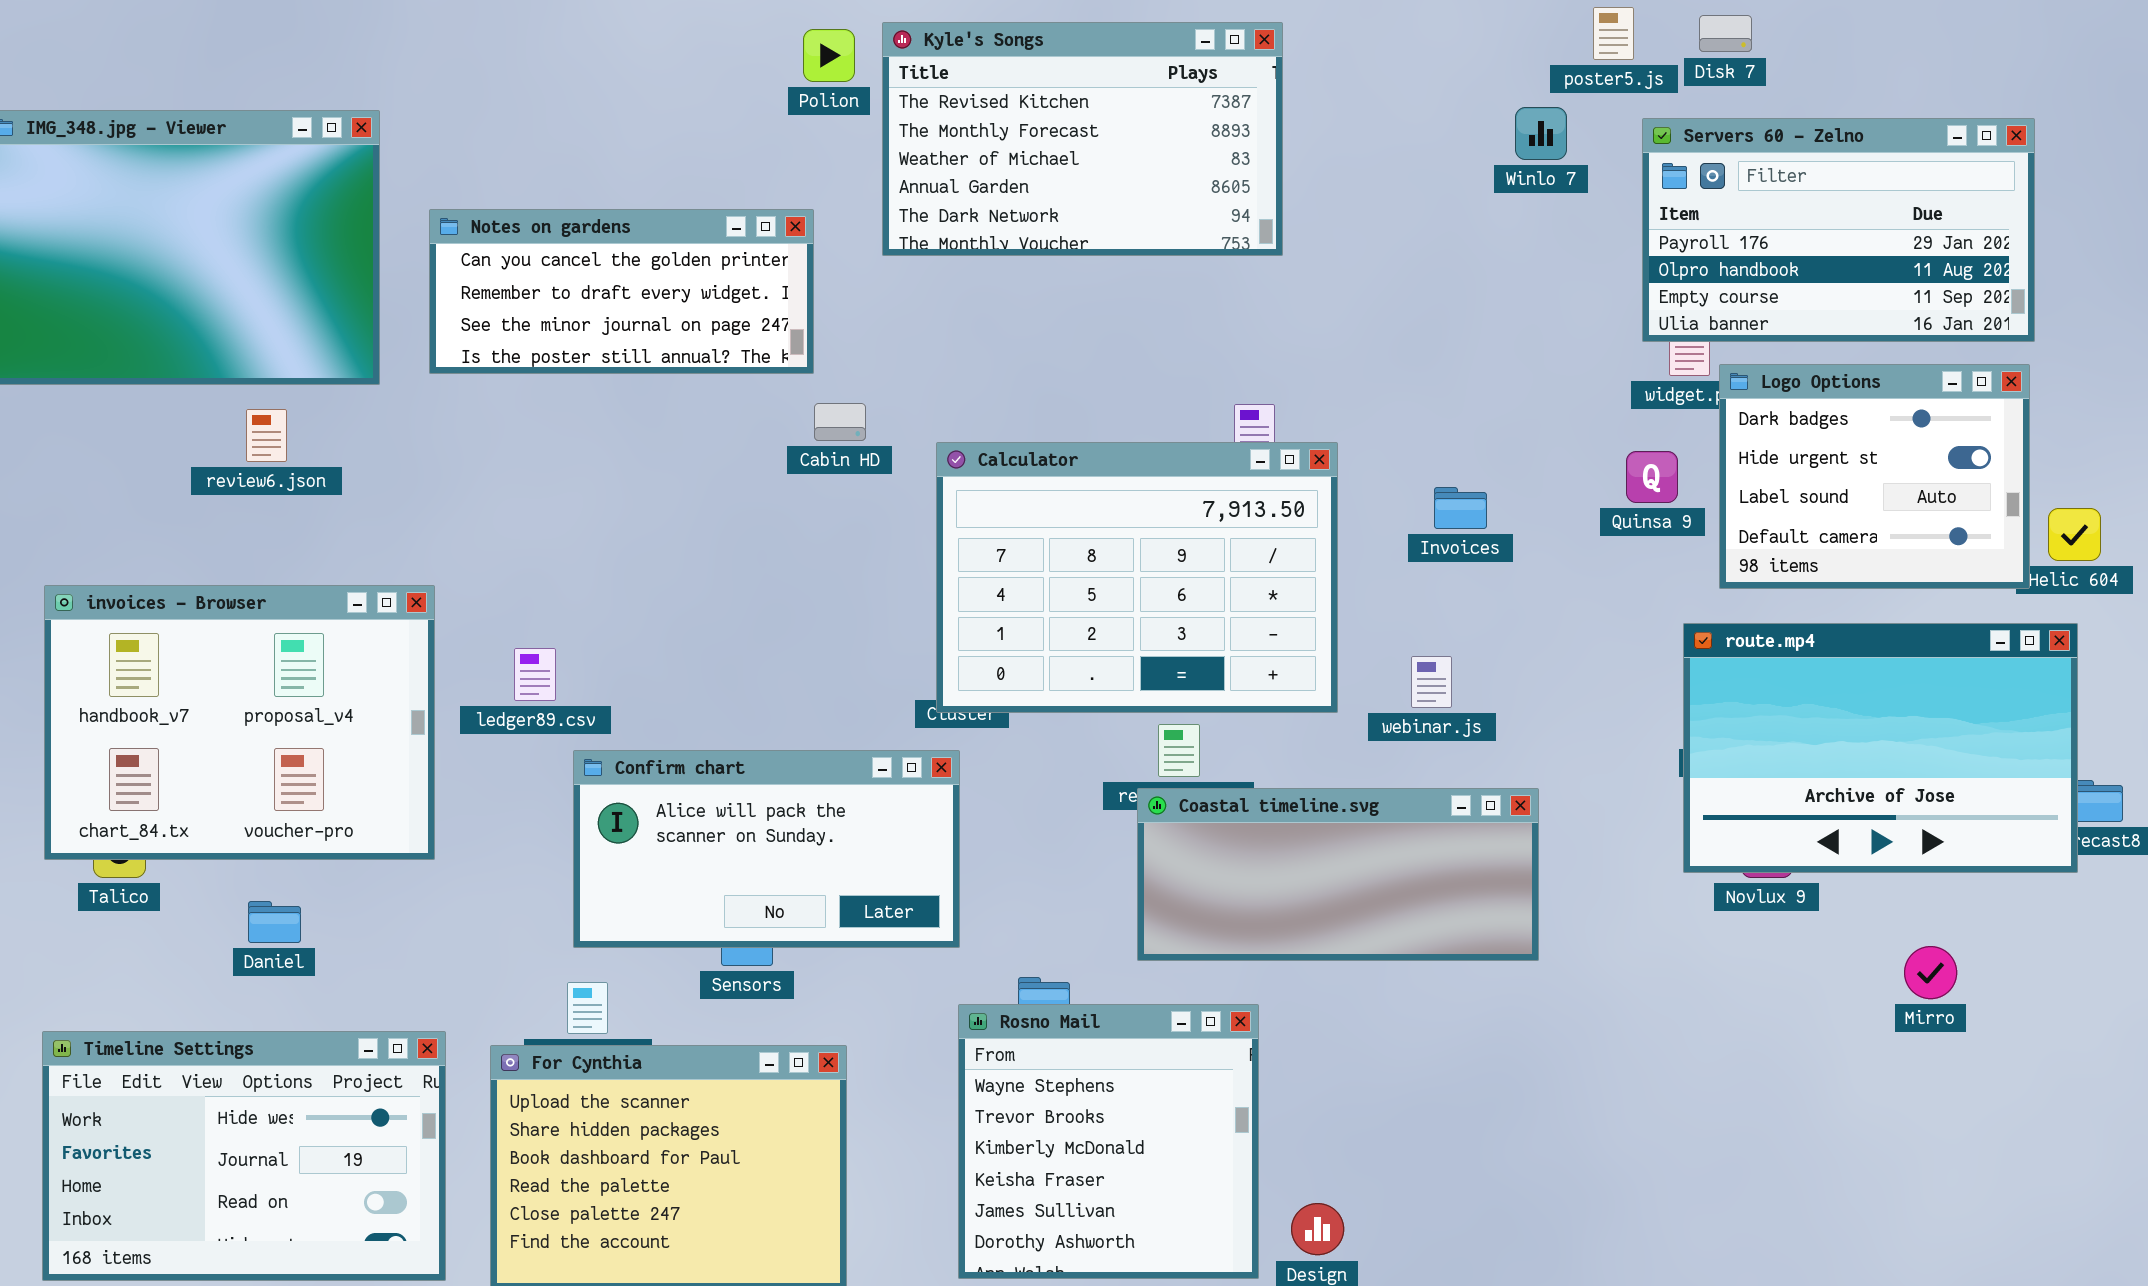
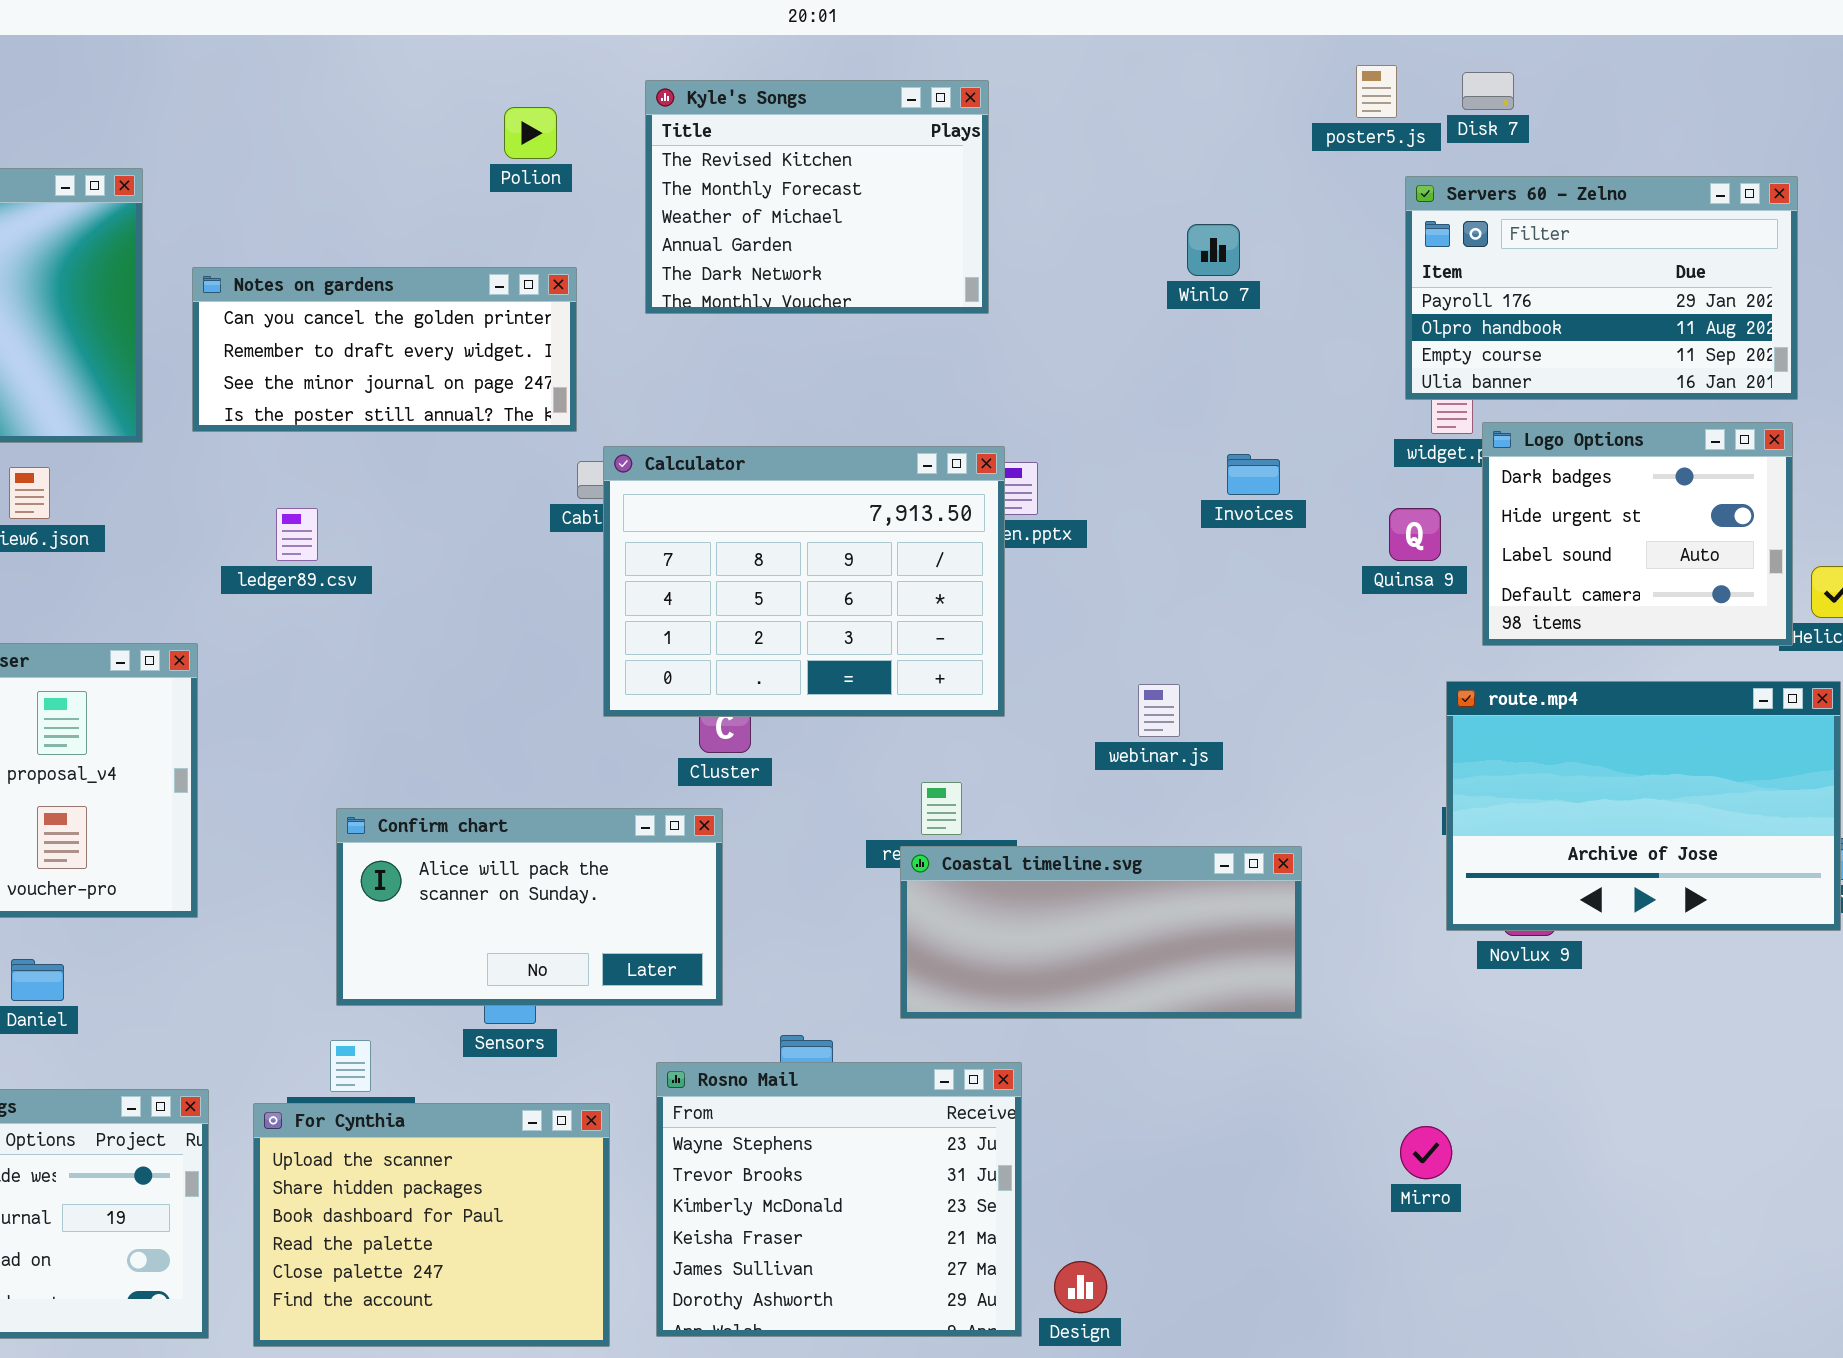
Kyle's Songs: [882,22,1283,256] -> [645,80,989,314], resized
Polion: [803,29,855,82] -> [504,107,557,159], moved
Winlo 7: [1515,107,1567,160] -> [1187,224,1240,276], moved
Calculator: [936,442,1338,713] -> [603,446,1005,717], moved
Invoices: [1434,487,1487,529] -> [1227,454,1280,495], moved
ledger89.csv: [514,648,556,701] -> [276,508,318,561], moved
webinar.js: [1411,656,1452,708] -> [1138,684,1180,737], moved
Mirro: [1904,946,1957,999] -> [1400,1126,1452,1179], moved
Rosno Mail: [958,1004,1259,1279] -> [656,1062,1022,1337], resized

